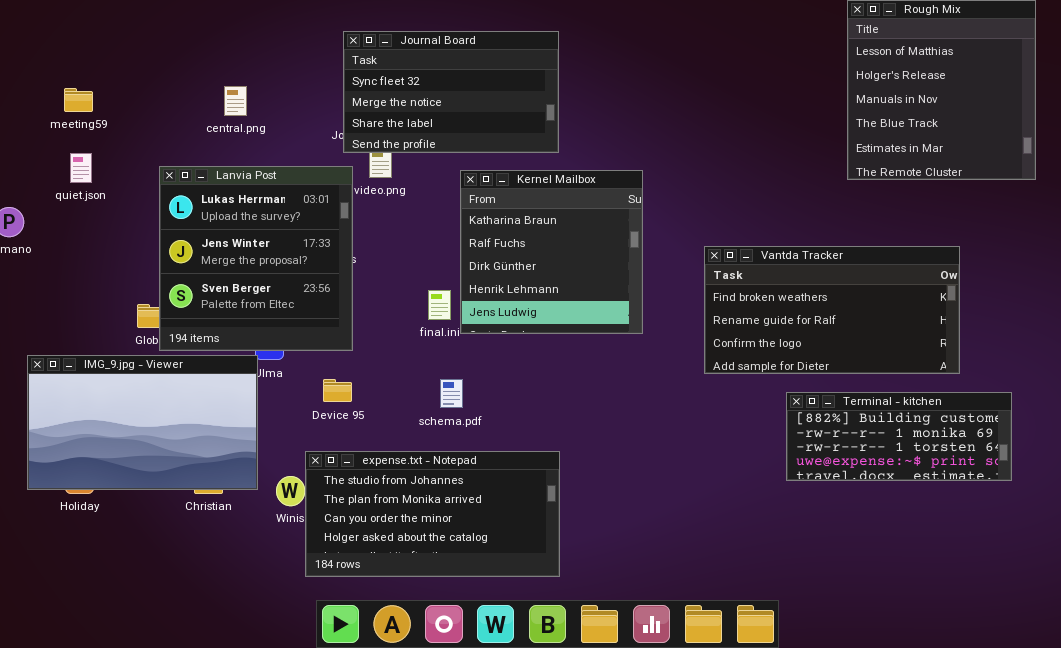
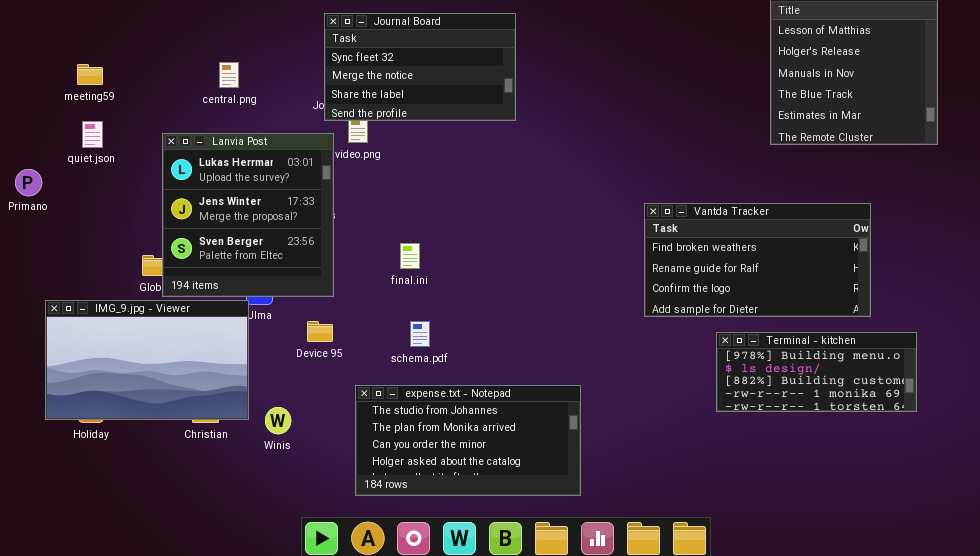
Kernel Mailbox: [460,170,643,334] -> none, closed
Terminal - kitchen: [786,392,1012,481] -> [716,332,917,412], scrolled up 2 rows
expense.txt - Notepad: [305,451,560,577] -> [355,385,581,496], moved

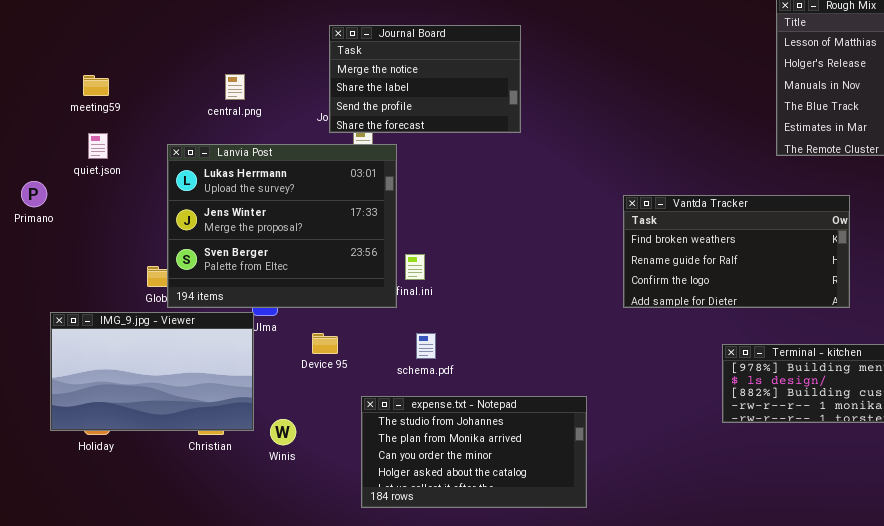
Journal Board: [324,13,516,121] -> [329,25,521,133], scrolled down 1 row
Lanvia Post: [162,133,334,297] -> [167,144,397,308], resized
Vantda Tracker: [644,203,871,317] -> [623,195,850,308], moved

